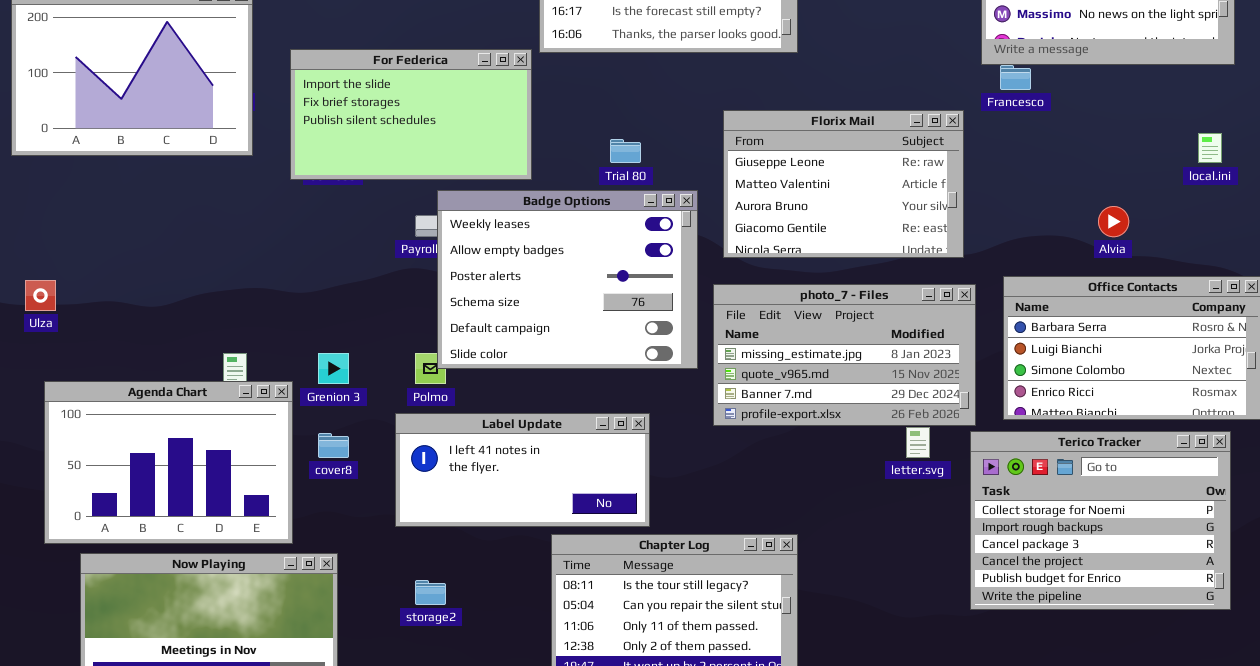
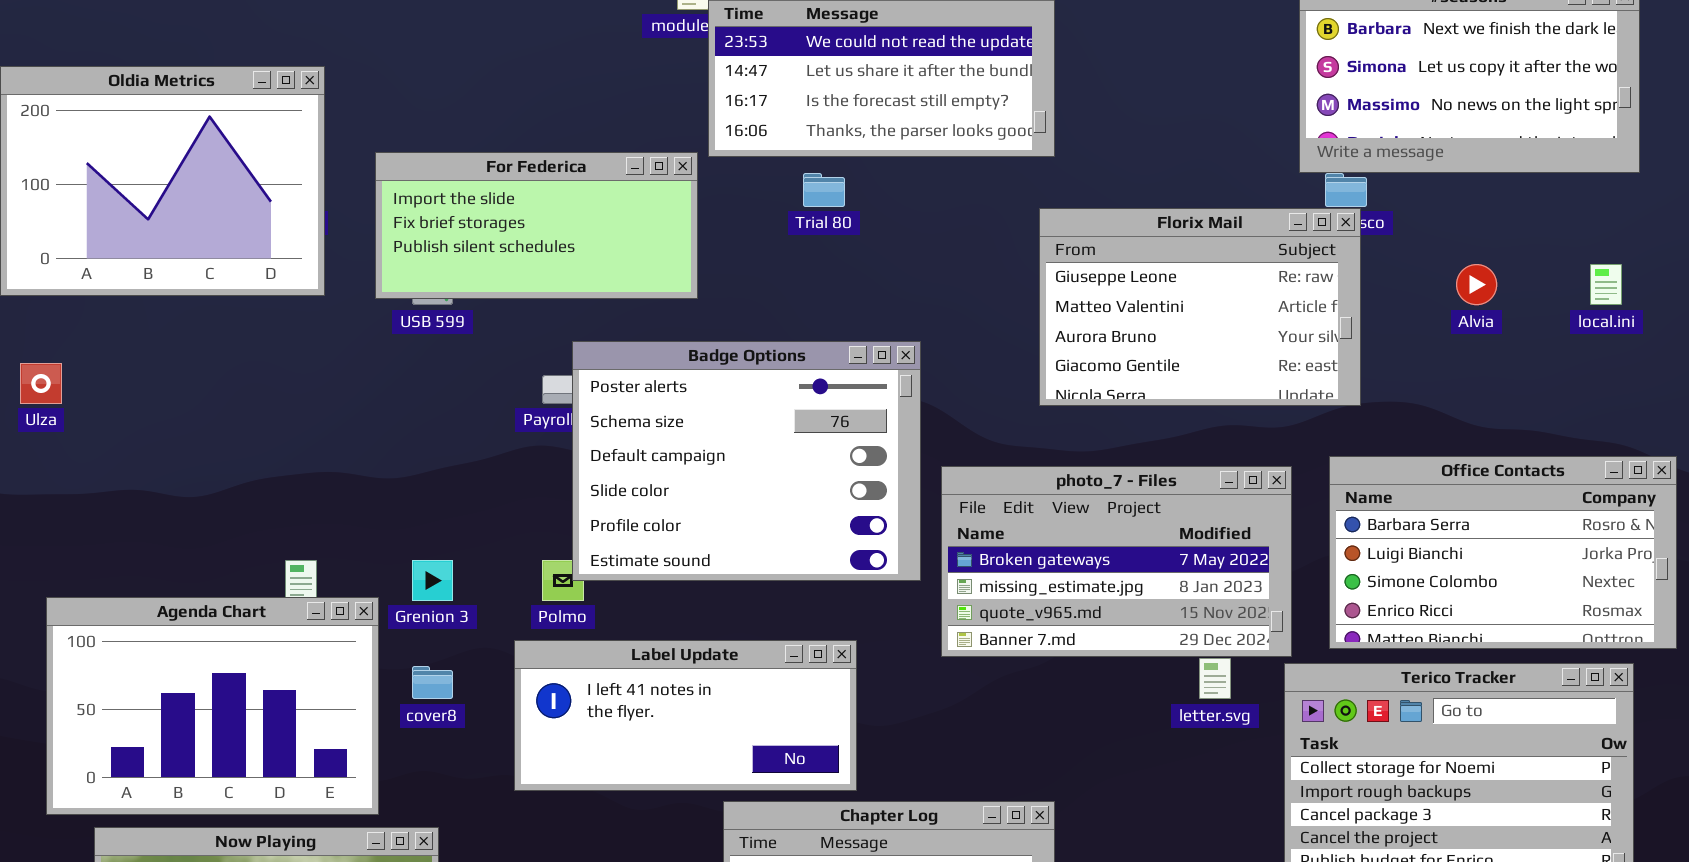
For Federica: [290,49,532,180] -> [375,152,698,299], resized
Florix Mail: [723,110,964,258] -> [1039,208,1361,406], moved
Trial 80: [610,139,641,163] -> [803,173,845,207], moved
Badge Options: [437,190,698,369] -> [572,341,921,581], scrolled down 2 rows
Alvia: [1098,206,1129,237] -> [1456,264,1497,305], moved
Ulza: [25,280,56,311] -> [20,363,62,404], moved
photo_7 - Files: [713,284,976,426] -> [941,466,1292,657], scrolled up 1 row

